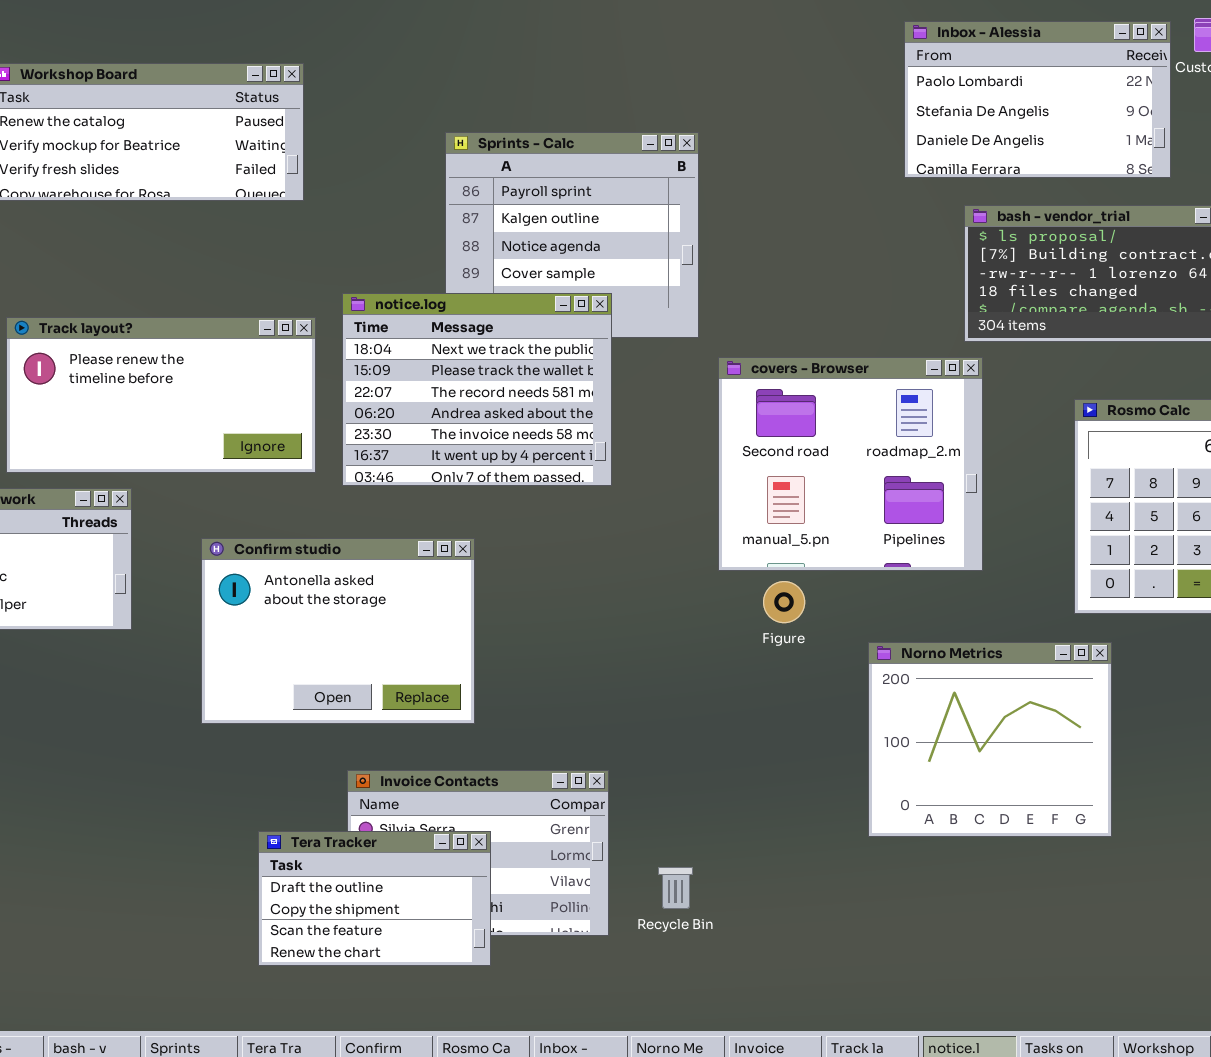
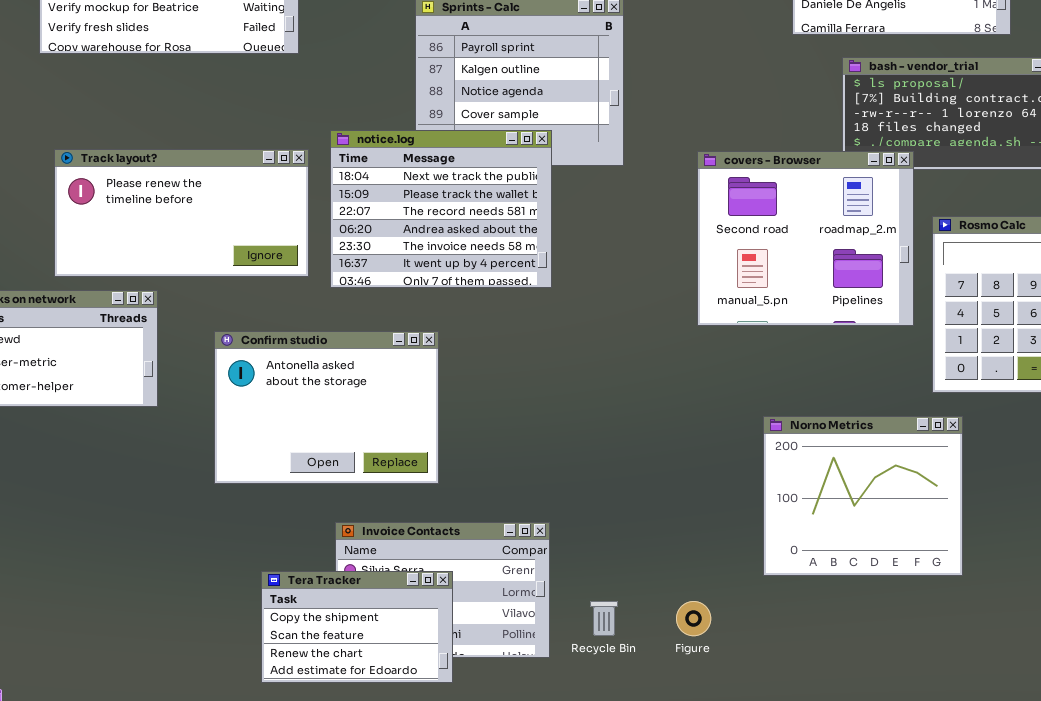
covers - Browser: [718,357,983,571] -> [697,151,914,326], moved
Figure: [763,581,805,623] -> [676,601,711,636], moved
Tera Tracker: [258,831,491,966] -> [261,571,453,683], scrolled down 1 row

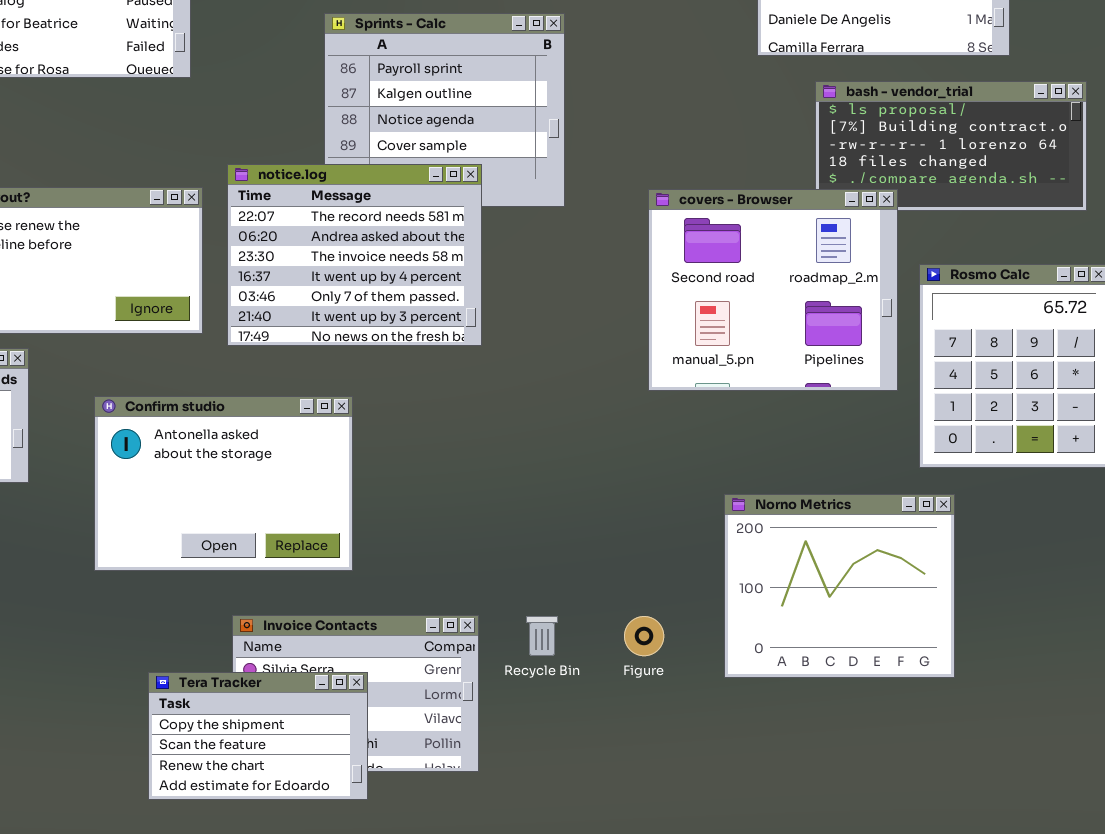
notice.log: [330,130,552,288] -> [227,164,482,346], scrolled down 2 rows
Recycle Bin: [590,601,618,636] -> [526,616,558,656], moved
Figure: [676,601,711,636] -> [624,616,664,656], moved

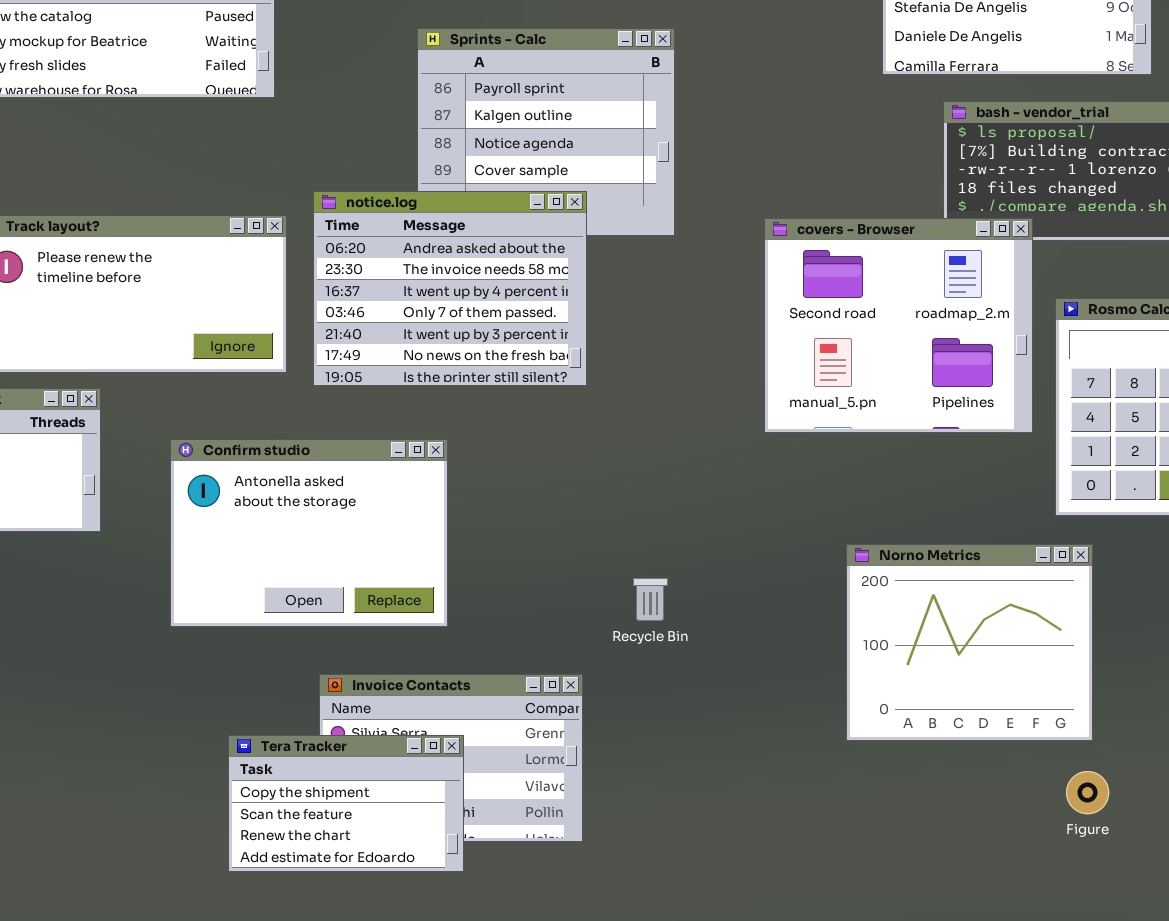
notice.log: [227,164,482,346] -> [313,191,587,386], scrolled down 1 row
Recycle Bin: [526,616,558,656] -> [633,578,668,621], moved
Figure: [624,616,664,656] -> [1066,771,1109,814], moved

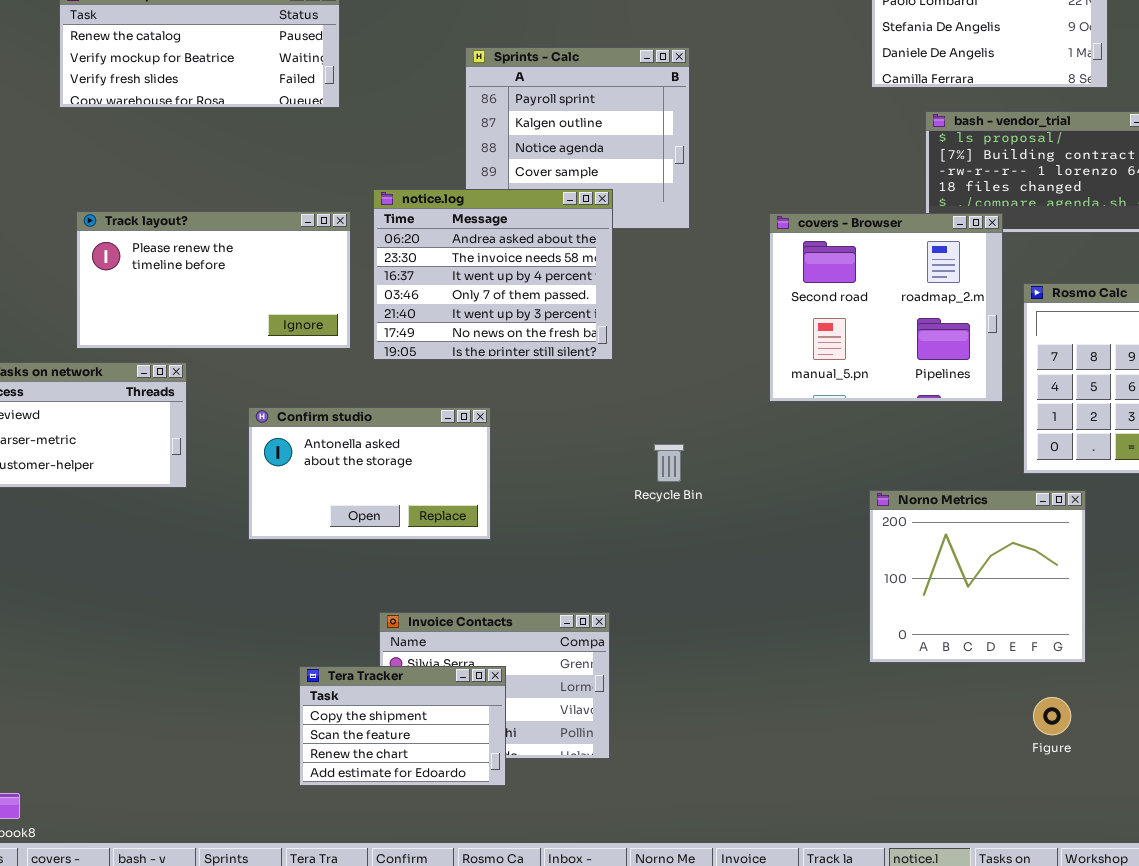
Confirm studio: [170,439,448,627] -> [248,407,491,540], resized
Norno Metrics: [846,544,1093,741] -> [869,490,1086,663], moved
Recycle Bin: [633,578,668,621] -> [654,444,684,482], moved

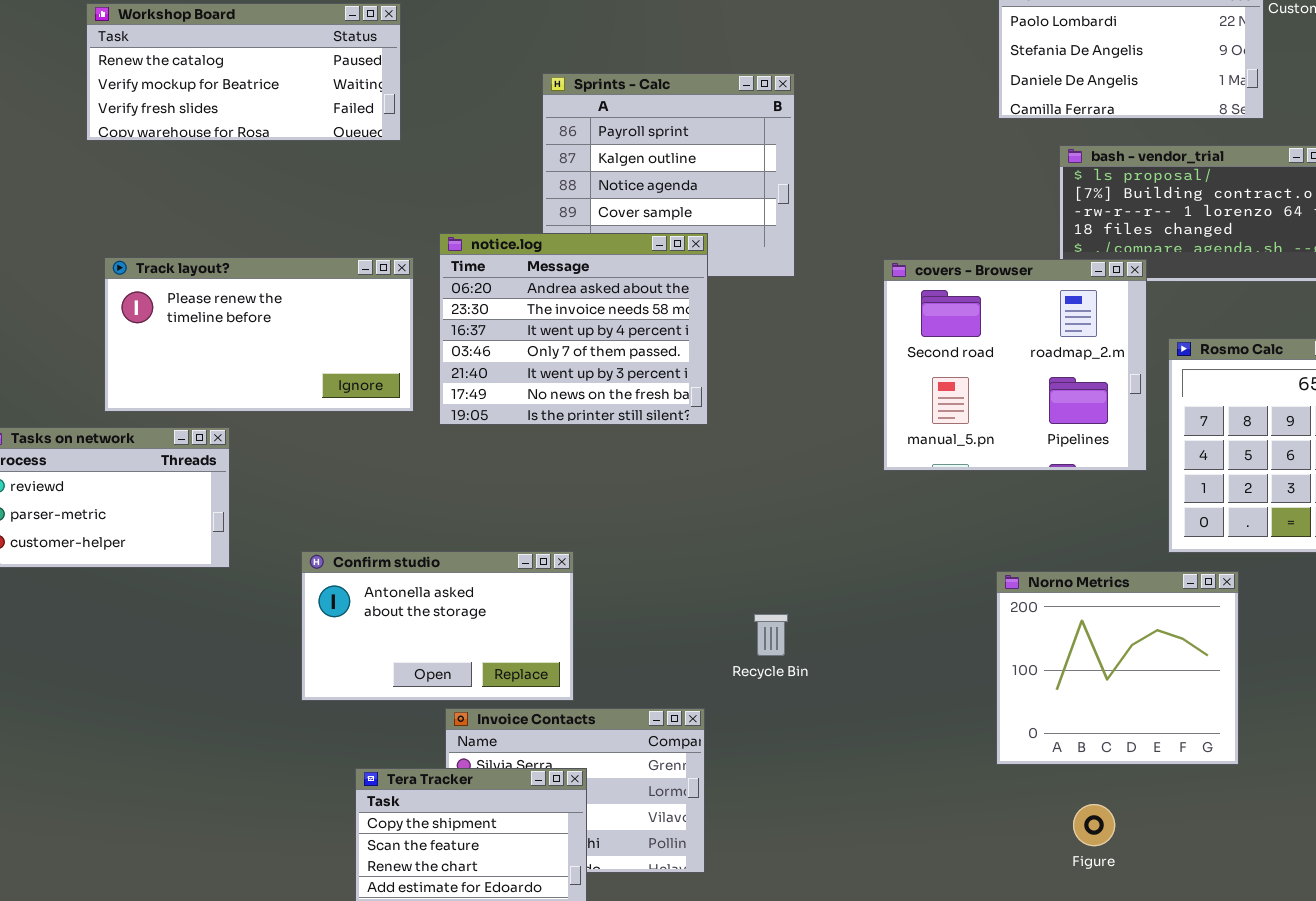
Confirm studio: [248,407,491,540] -> [301,551,574,701], moved
Recycle Bin: [654,444,684,482] -> [754,614,788,656], moved
Figure: [1033,697,1071,735] -> [1073,804,1115,846], moved

